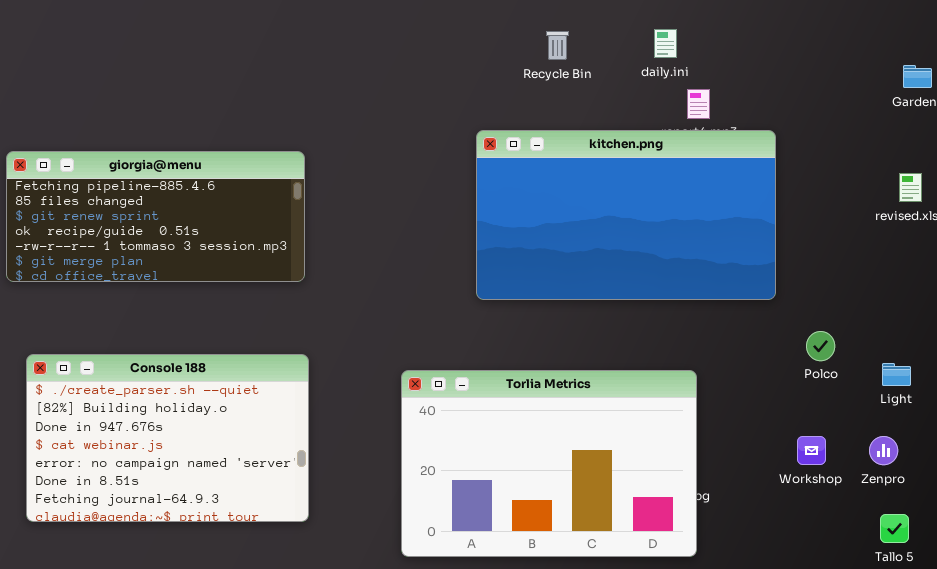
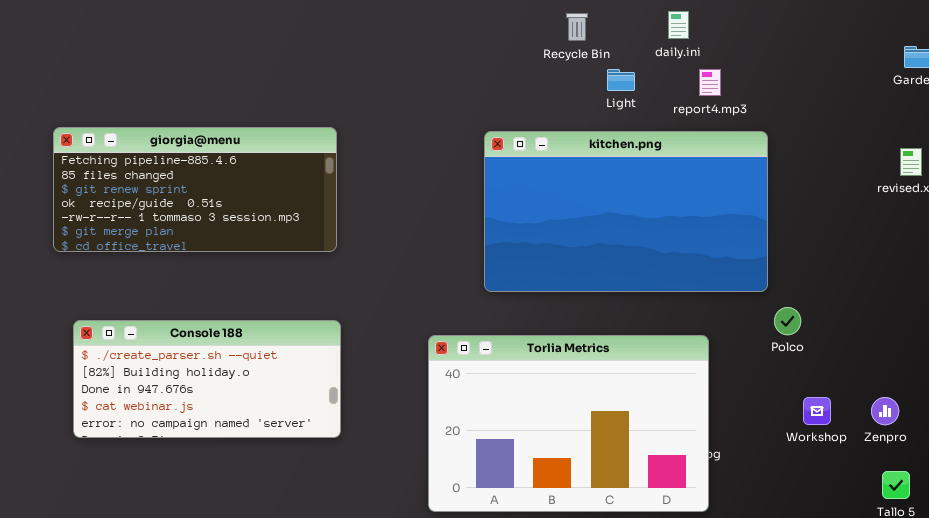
kitchen.png: [476,130,776,300] -> [484,131,768,292], moved
Polco: [806,331,835,361] -> [774,307,801,335], moved
Console 188: [26,354,309,522] -> [73,320,341,438], resized
Light: [882,363,911,386] -> [607,69,635,91], moved

